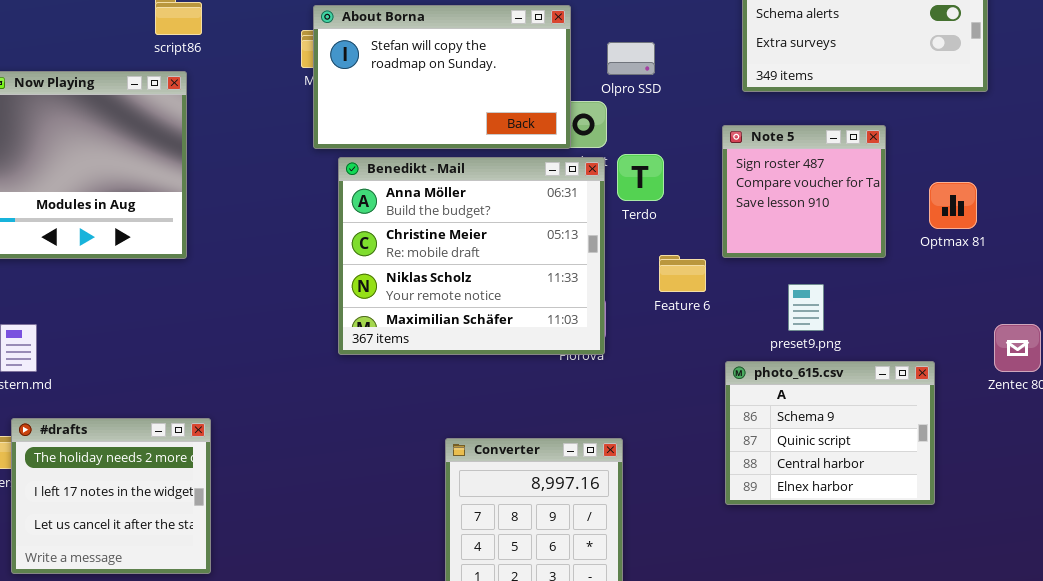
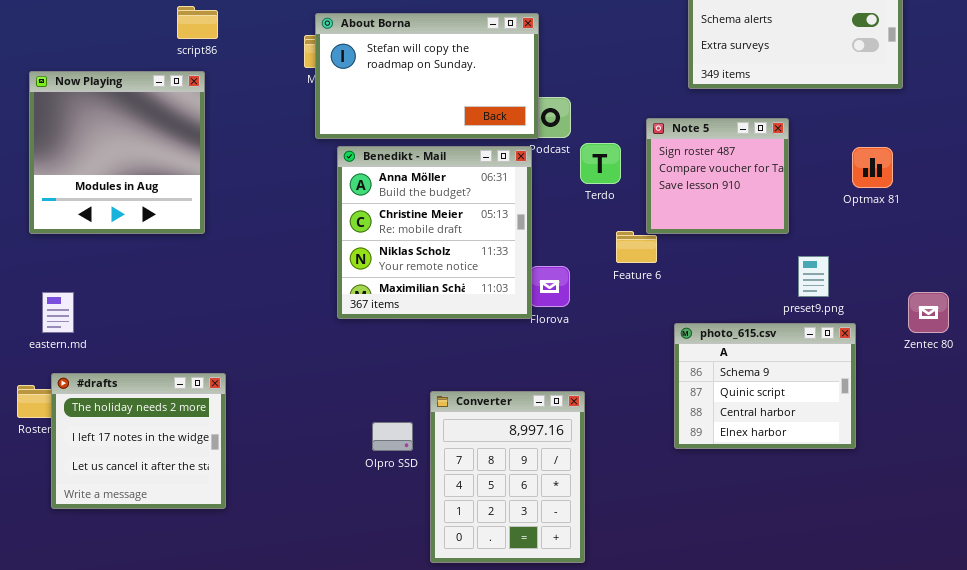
Olpro SSD: [607,42,655,75] -> [372,422,413,451], moved
Note 5: [722,125,886,258] -> [646,118,789,234], moved
Benedikt - Mail: [338,157,605,355] -> [337,146,532,319], resized
Optmax 81: [929,182,977,229] -> [852,147,893,188], moved
preset9.png: [788,284,824,331] -> [798,256,829,297], moved

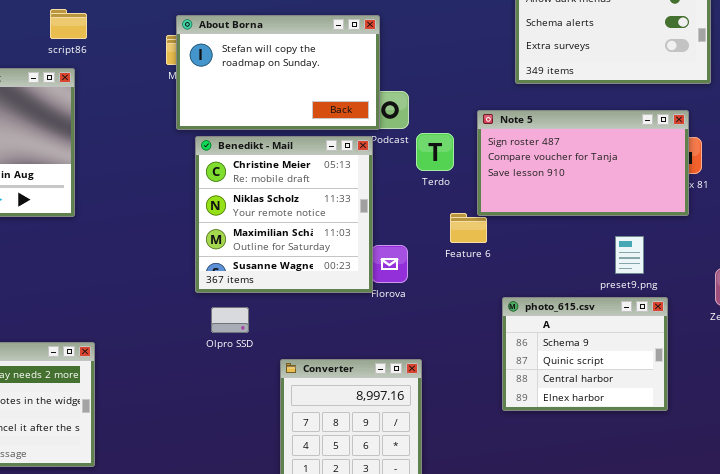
Note 5: [646,118,789,234] -> [477,110,689,216], resized
Benedikt - Mail: [337,146,532,319] -> [195,136,373,293], scrolled down 1 row
Olpro SSD: [372,422,413,451] -> [211,307,249,333], moved

